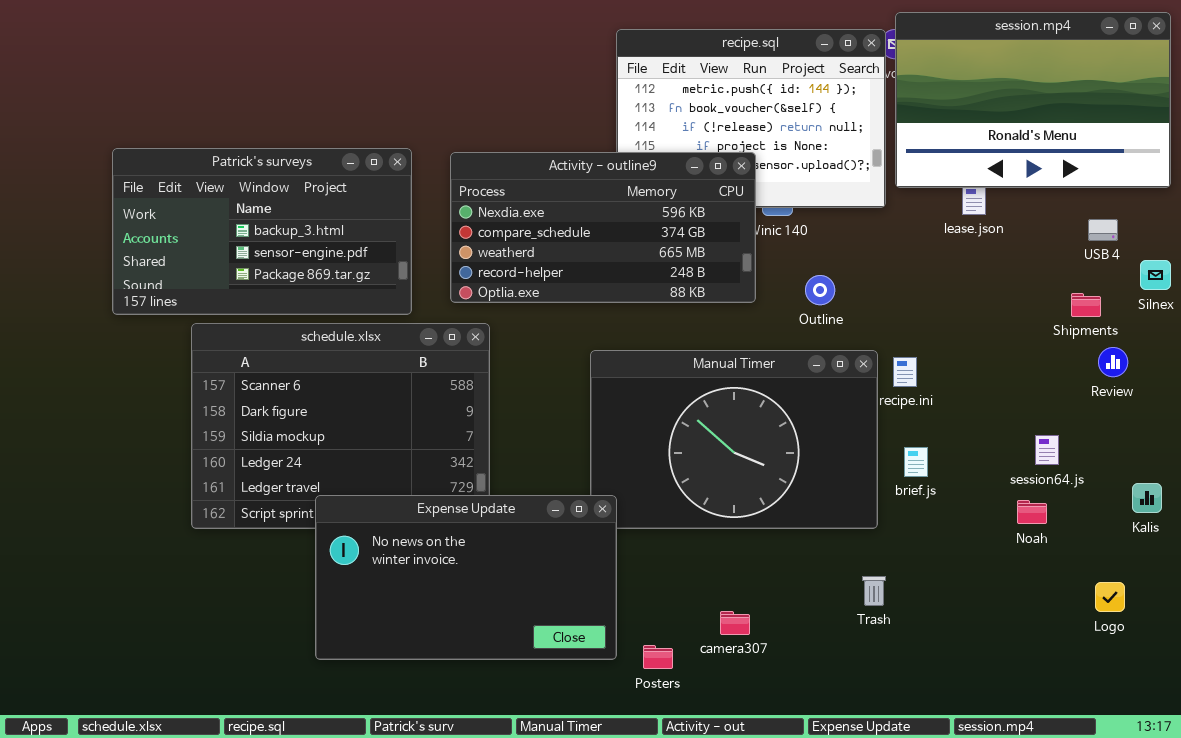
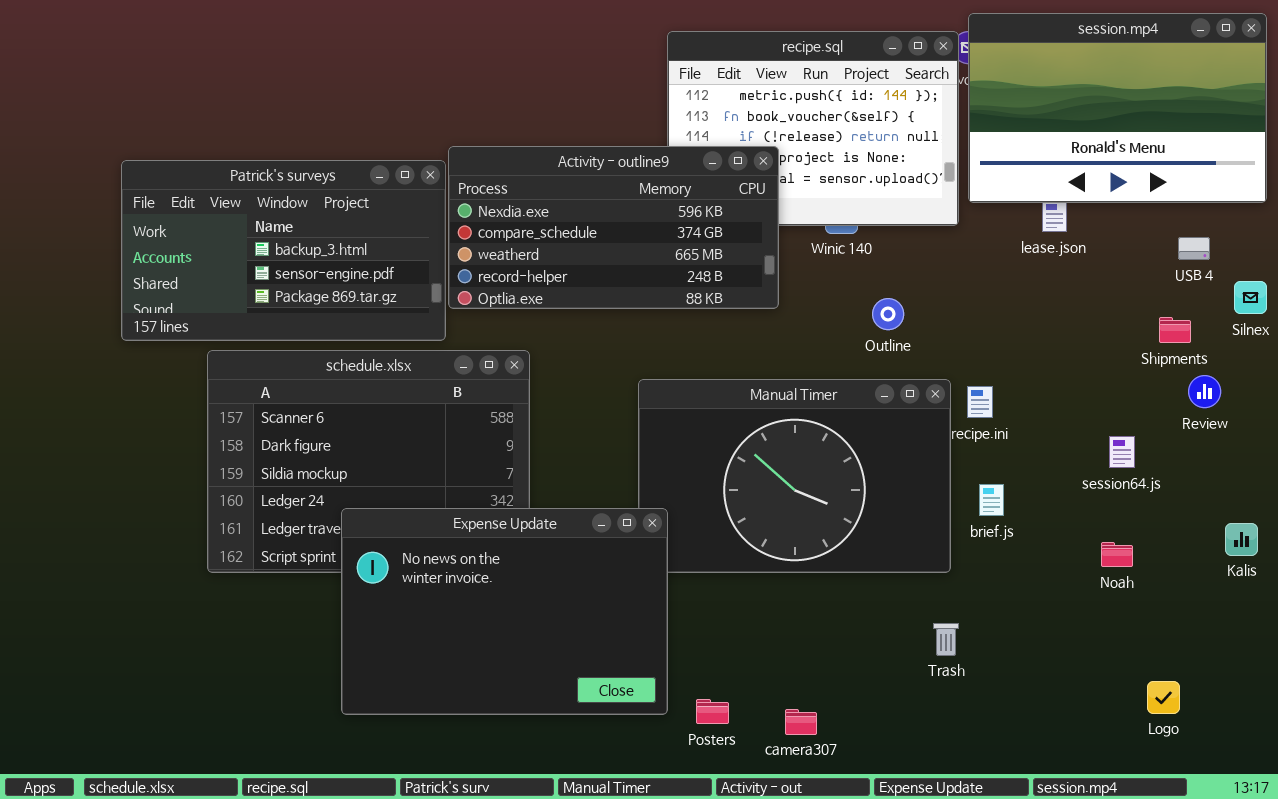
Activity - outline9: [450,152,756,303] -> [448,146,779,309], moved
session64.js: [1035,435,1059,465] -> [1109,436,1135,468], moved
Expense Update: [315,495,617,660] -> [341,508,668,715], resized
Logo: [1095,582,1125,612] -> [1147,681,1180,714], moved
camera307: [720,611,750,635] -> [785,709,817,735], moved

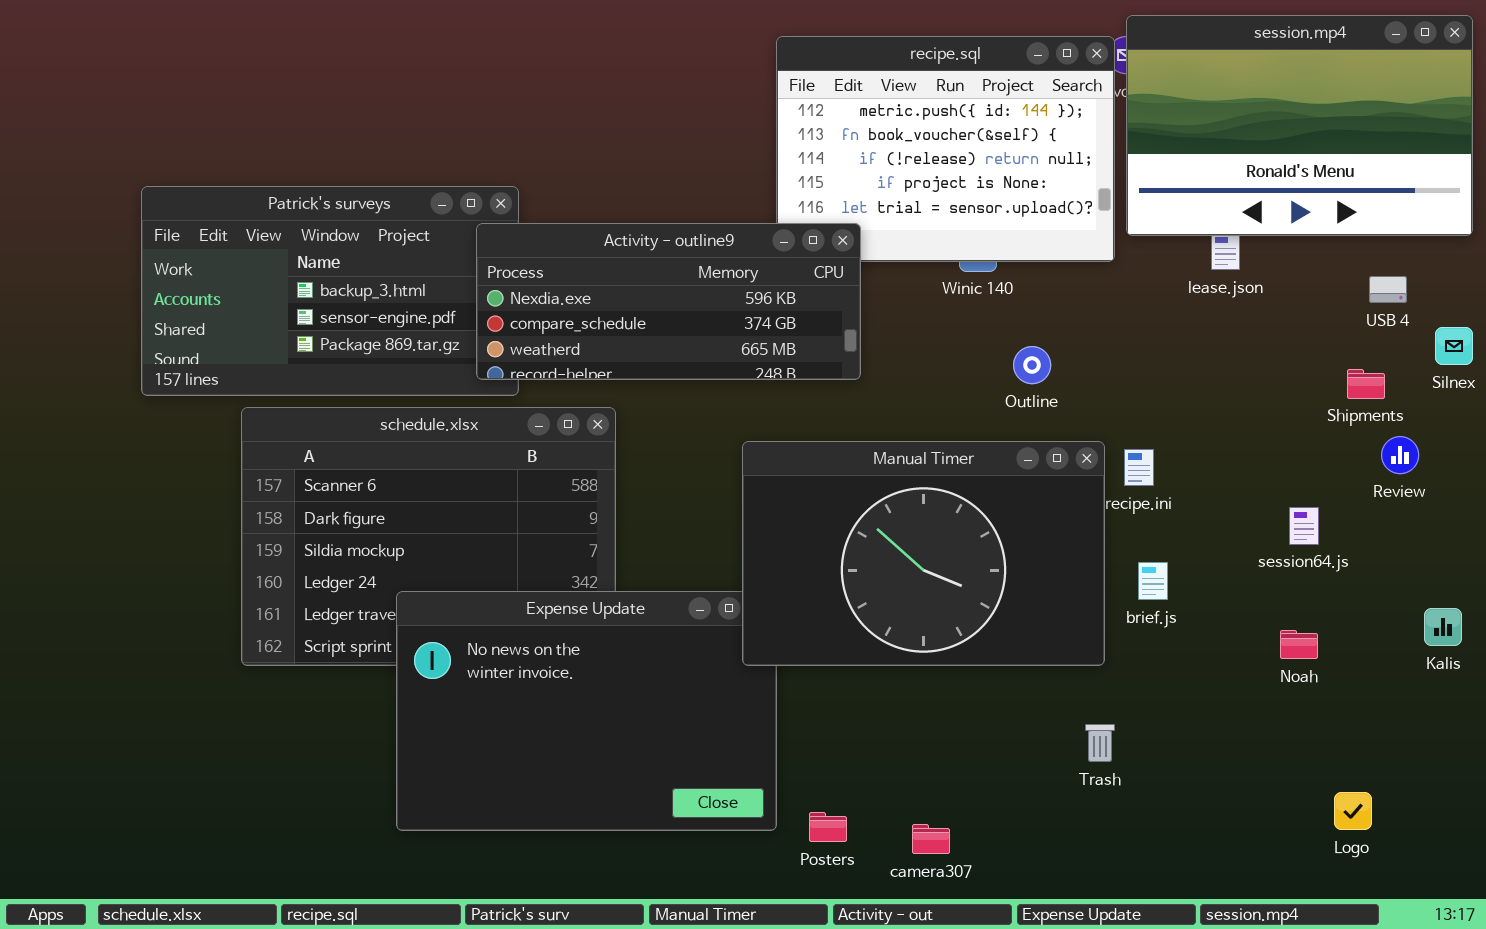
Activity - outline9: [448,146,779,309] -> [476,223,861,380], moved, resized
Manual Timer: [638,379,951,573] -> [742,441,1105,666], raised

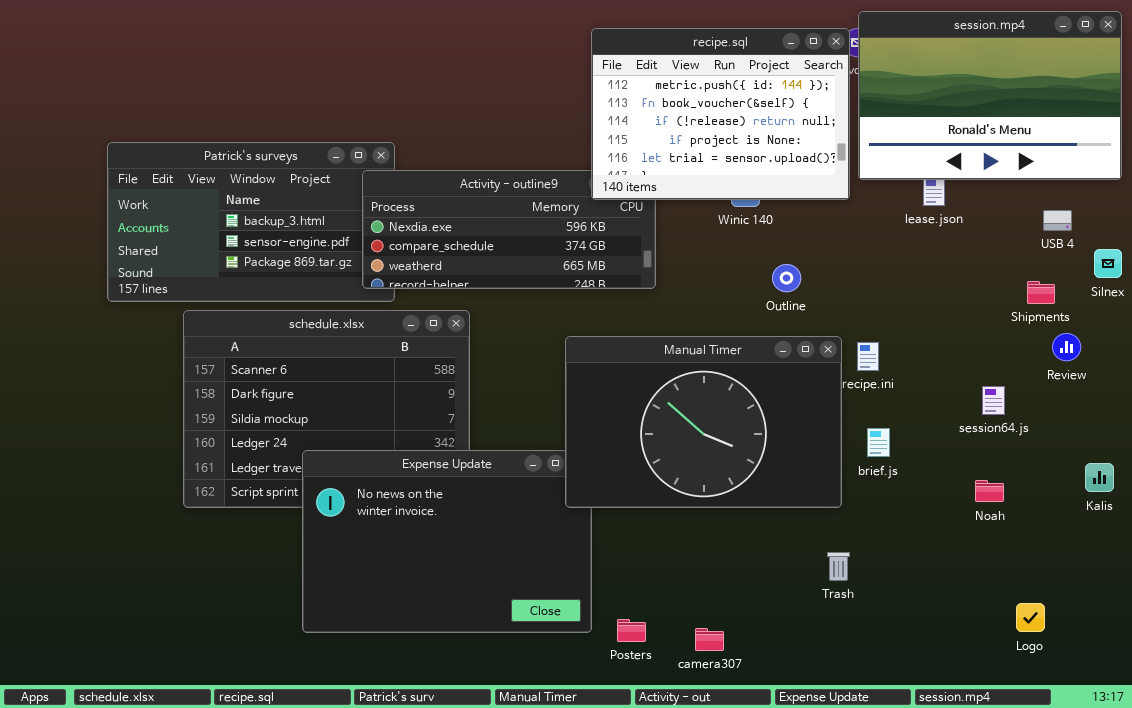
recipe.sql: [776,36,1115,262] -> [591,28,850,200], raised

